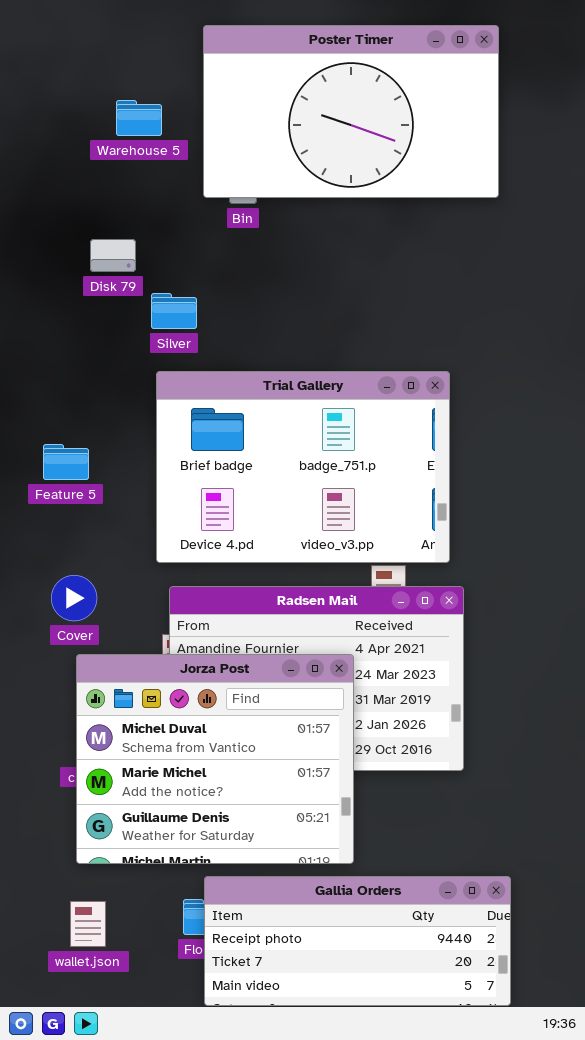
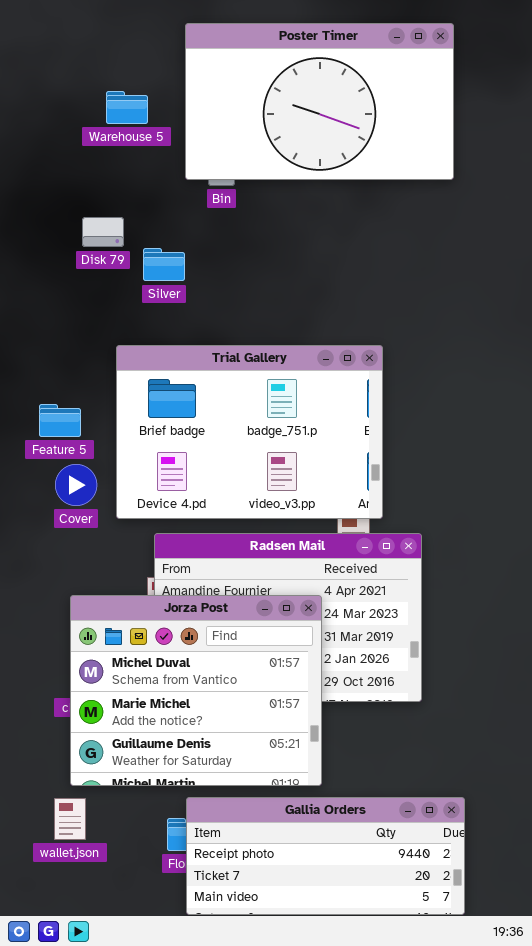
Silver: [151,293,197,329] -> [143,248,185,281], moved
Trial Gallery: [156,371,450,563] -> [116,345,383,519], moved
Cover: [51,575,97,621] -> [55,464,97,506], moved
wallet.json: [70,901,106,947] -> [54,798,86,840], moved

